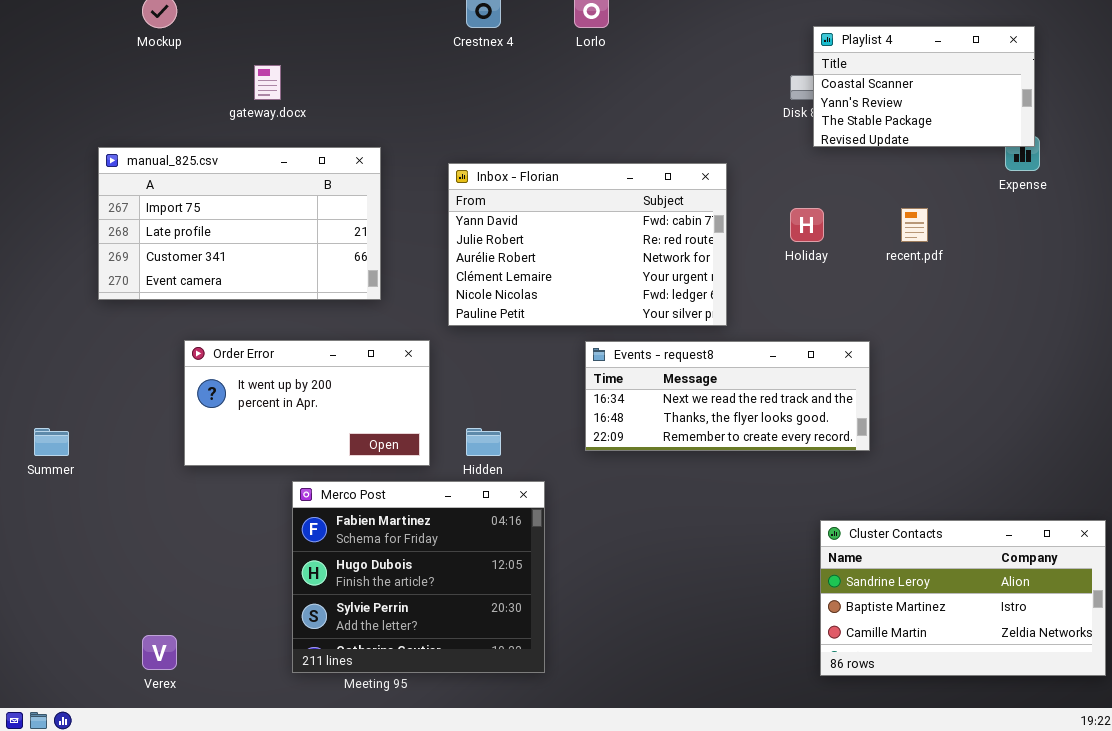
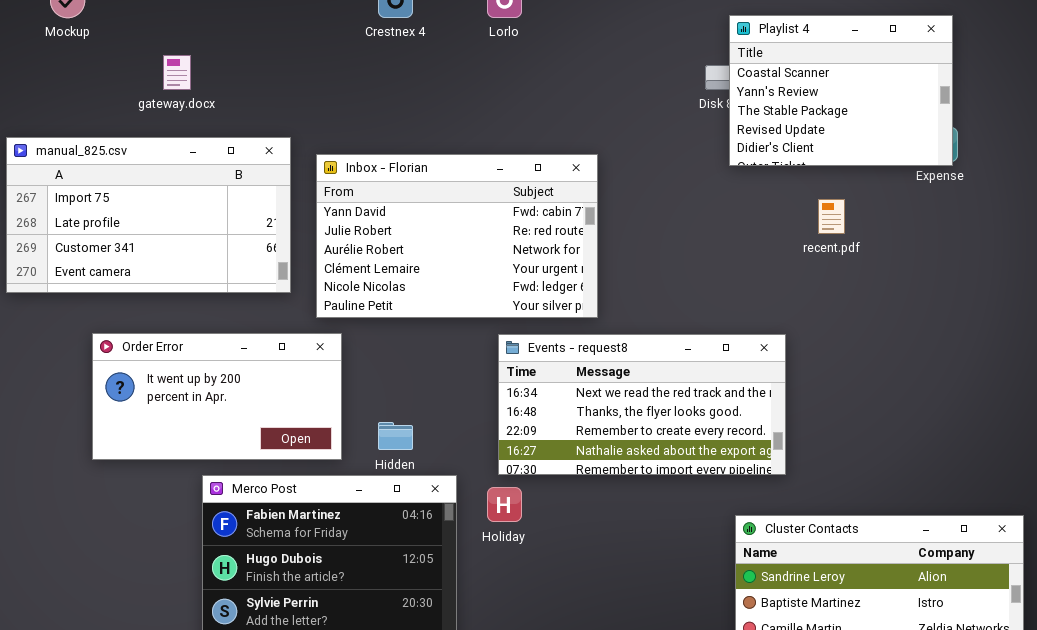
Playlist 4: [813,26,1035,147] -> [729,15,953,166], resized
Inbox - Florian: [448,163,727,326] -> [316,154,598,318], moved
Holiday: [790,208,824,242] -> [487,487,522,522], moved
Events - request8: [585,341,870,451] -> [498,334,786,475], resized

